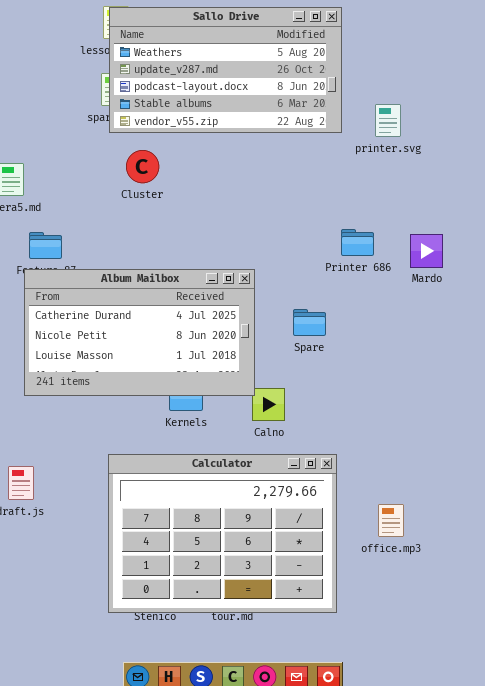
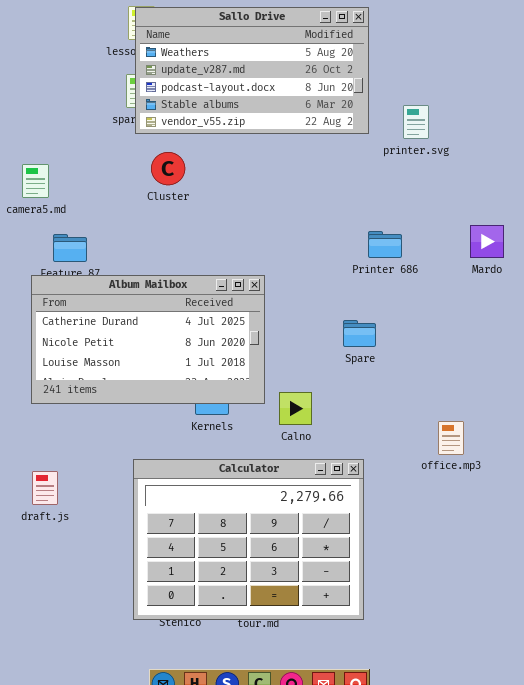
Mardo: [410,234,443,268] -> [470,225,504,258], moved
Album Mailbox: [24,269,255,396] -> [31,275,265,404], moved
Spare: [293,309,326,336] -> [343,320,376,347], moved
office.mp3: [378,504,404,537] -> [438,421,464,455], moved

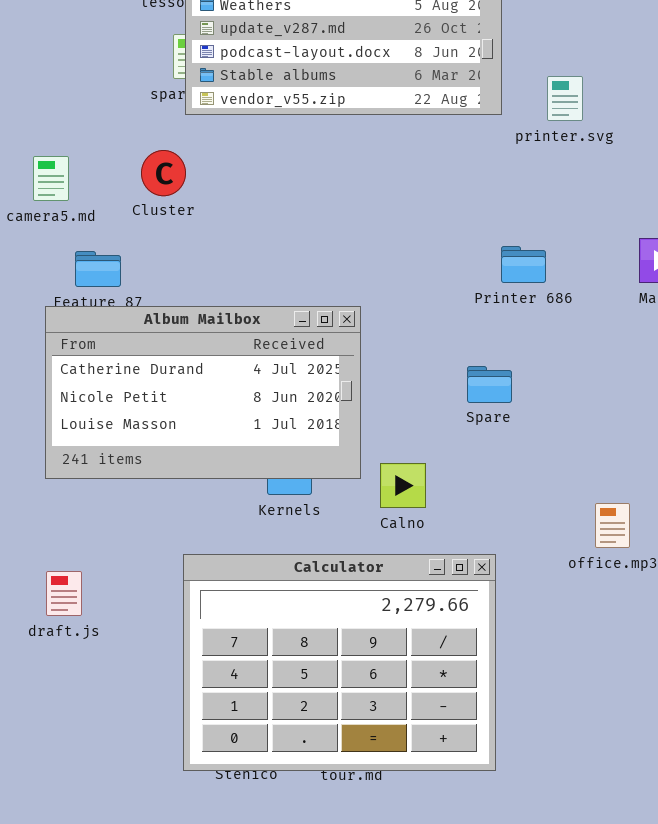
Cluster: [151,152,185,185] -> [141,150,186,196], moved

